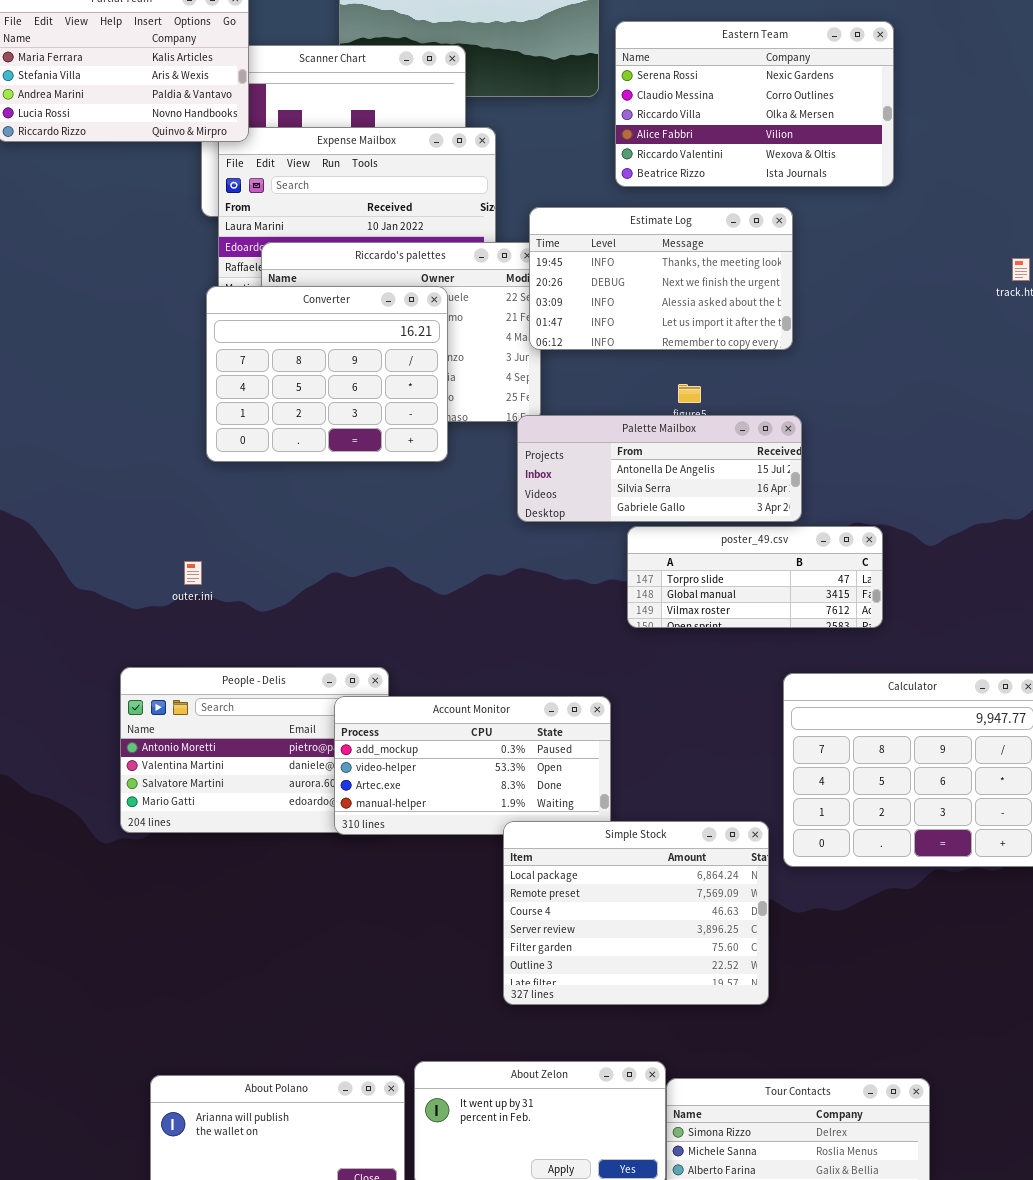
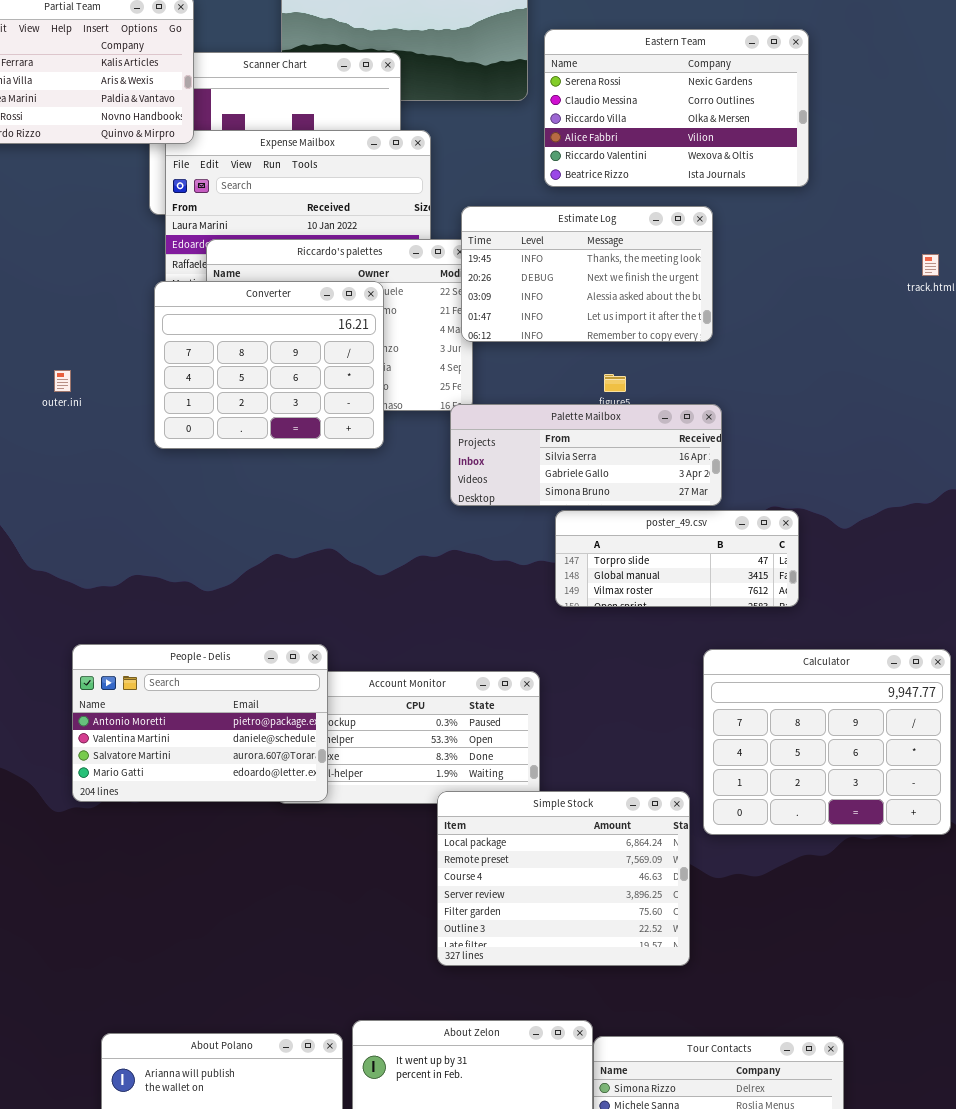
Palette Mailbox: [517,415,802,522] -> [450,404,722,506], scrolled down 1 row
outer.ini: [184,561,202,585] -> [54,370,71,392], moved
People - Delis: [120,667,389,833] -> [72,644,328,802], raised

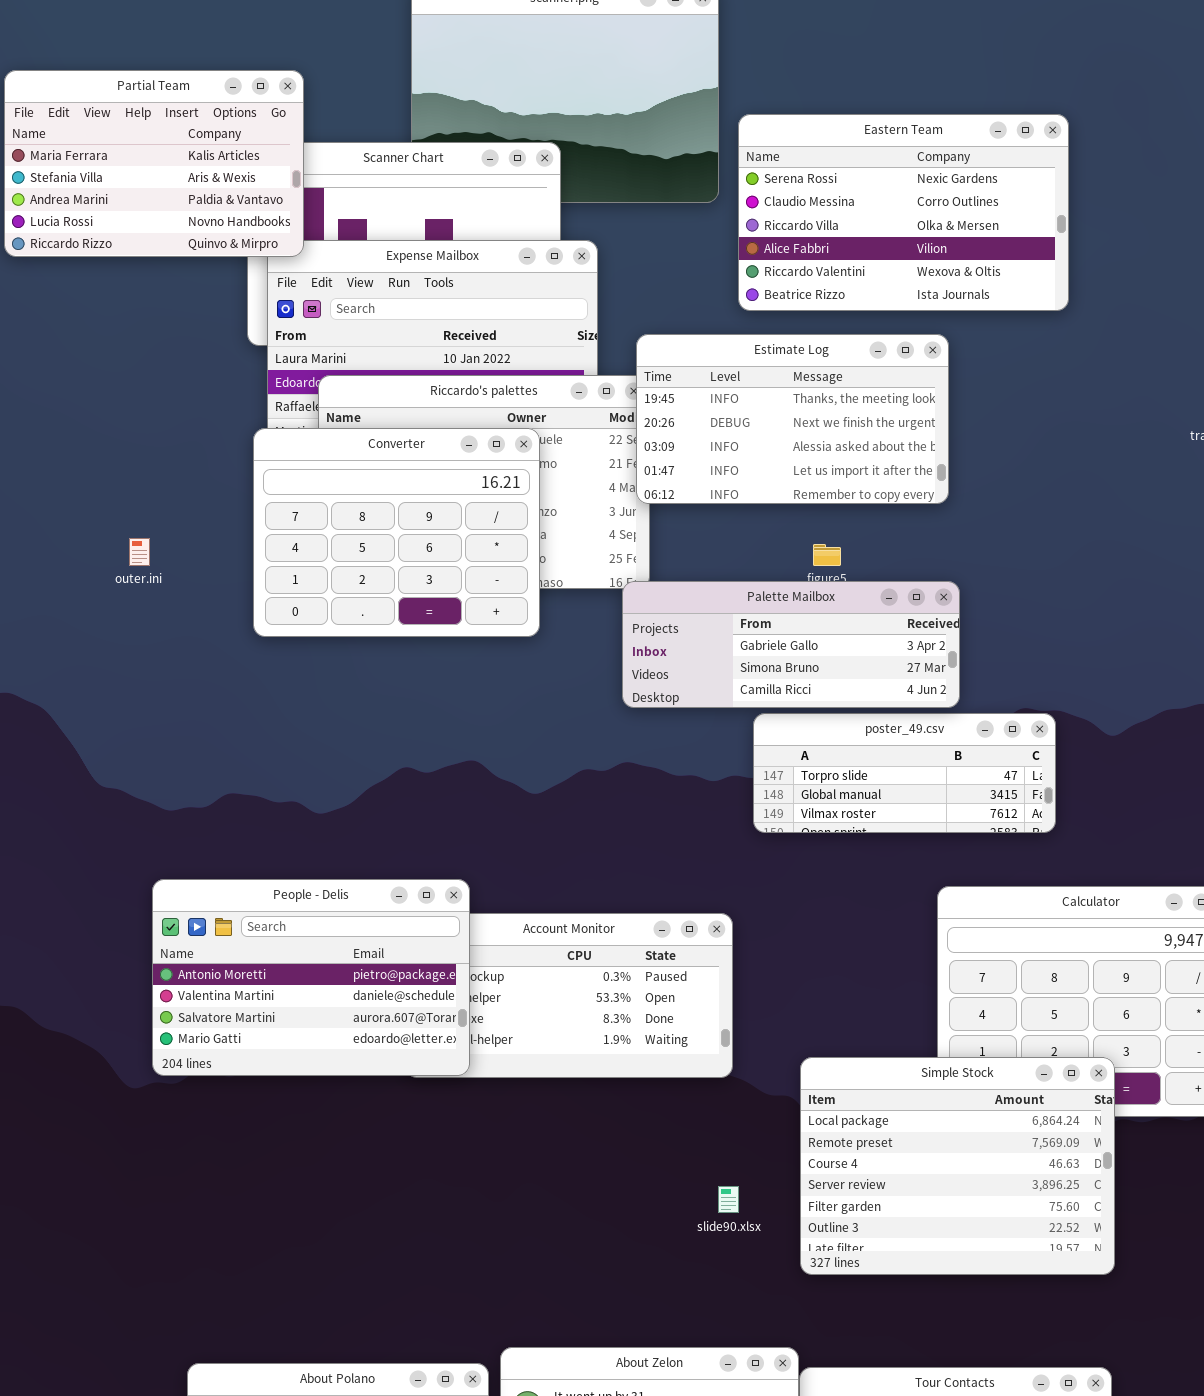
Palette Mailbox: [450,404,722,506] -> [622,581,960,708], scrolled down 1 row
Simple Stock: [437,791,690,966] -> [800,1057,1115,1275], moved

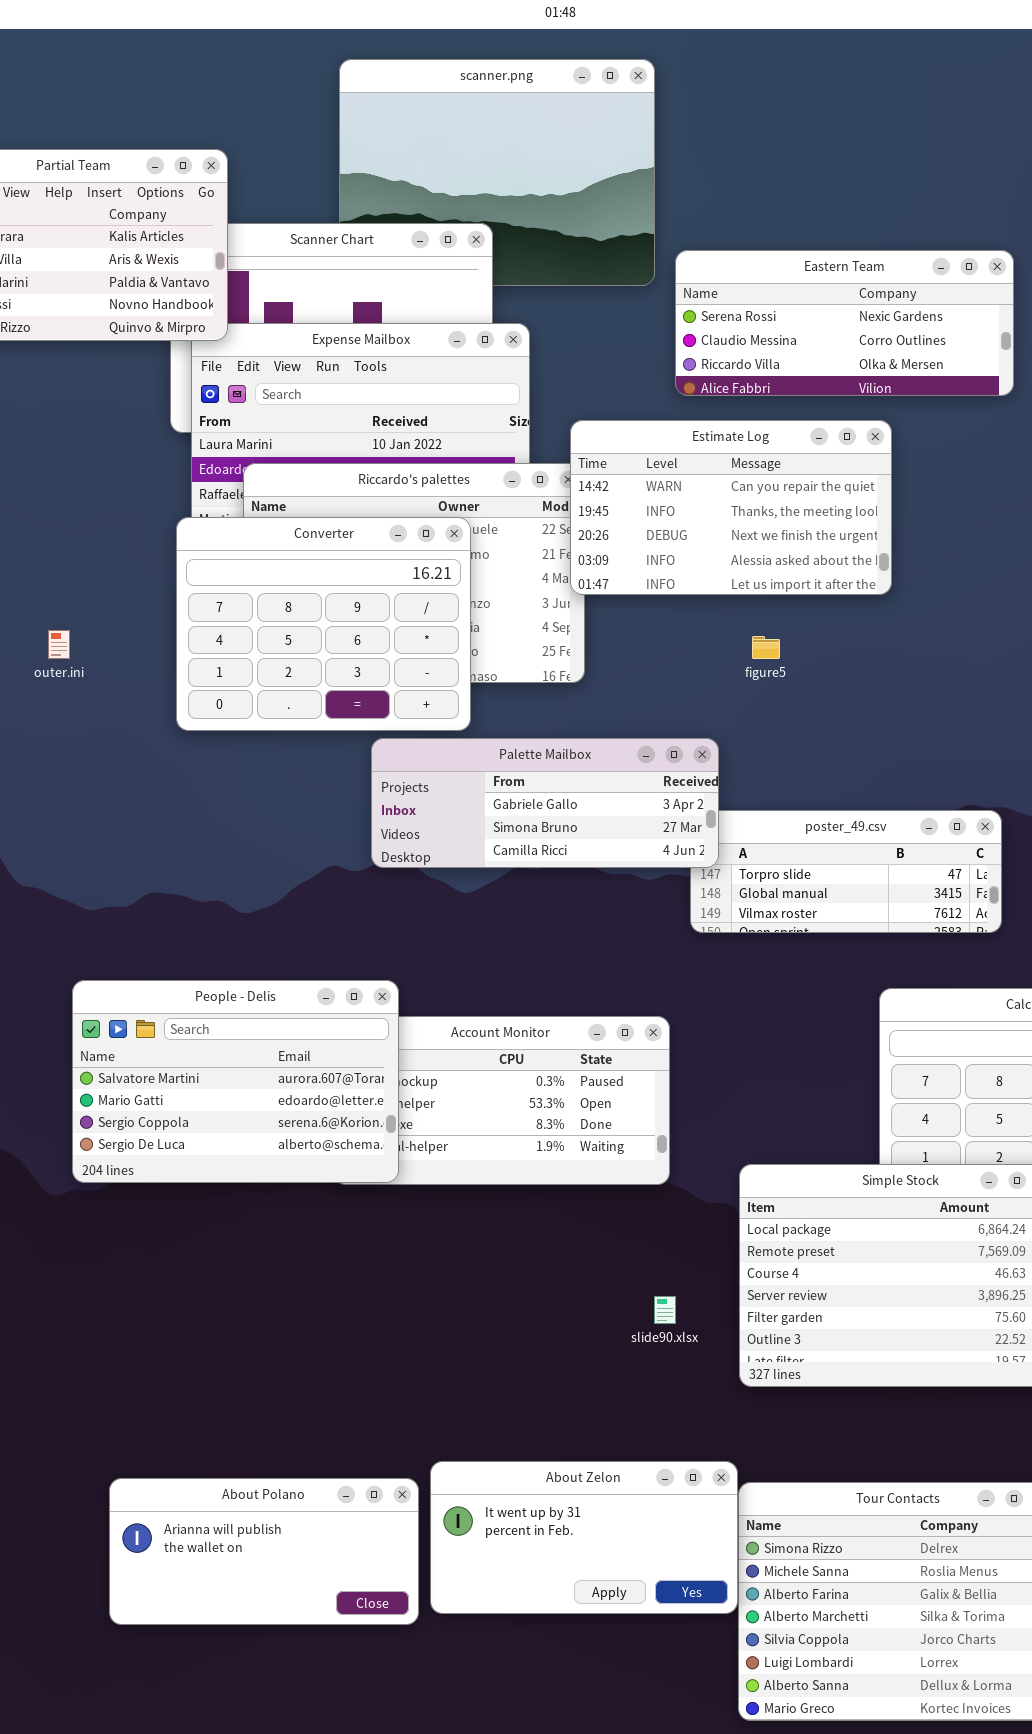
Eastern Team: [738,114,1069,311] -> [675,250,1014,396], resized
Estimate Log: [636,334,949,504] -> [570,420,892,595], scrolled up 1 row
Palette Mailbox: [622,581,960,708] -> [371,738,719,868], moved
People - Delis: [152,879,470,1076] -> [72,980,399,1183], scrolled down 2 rows

